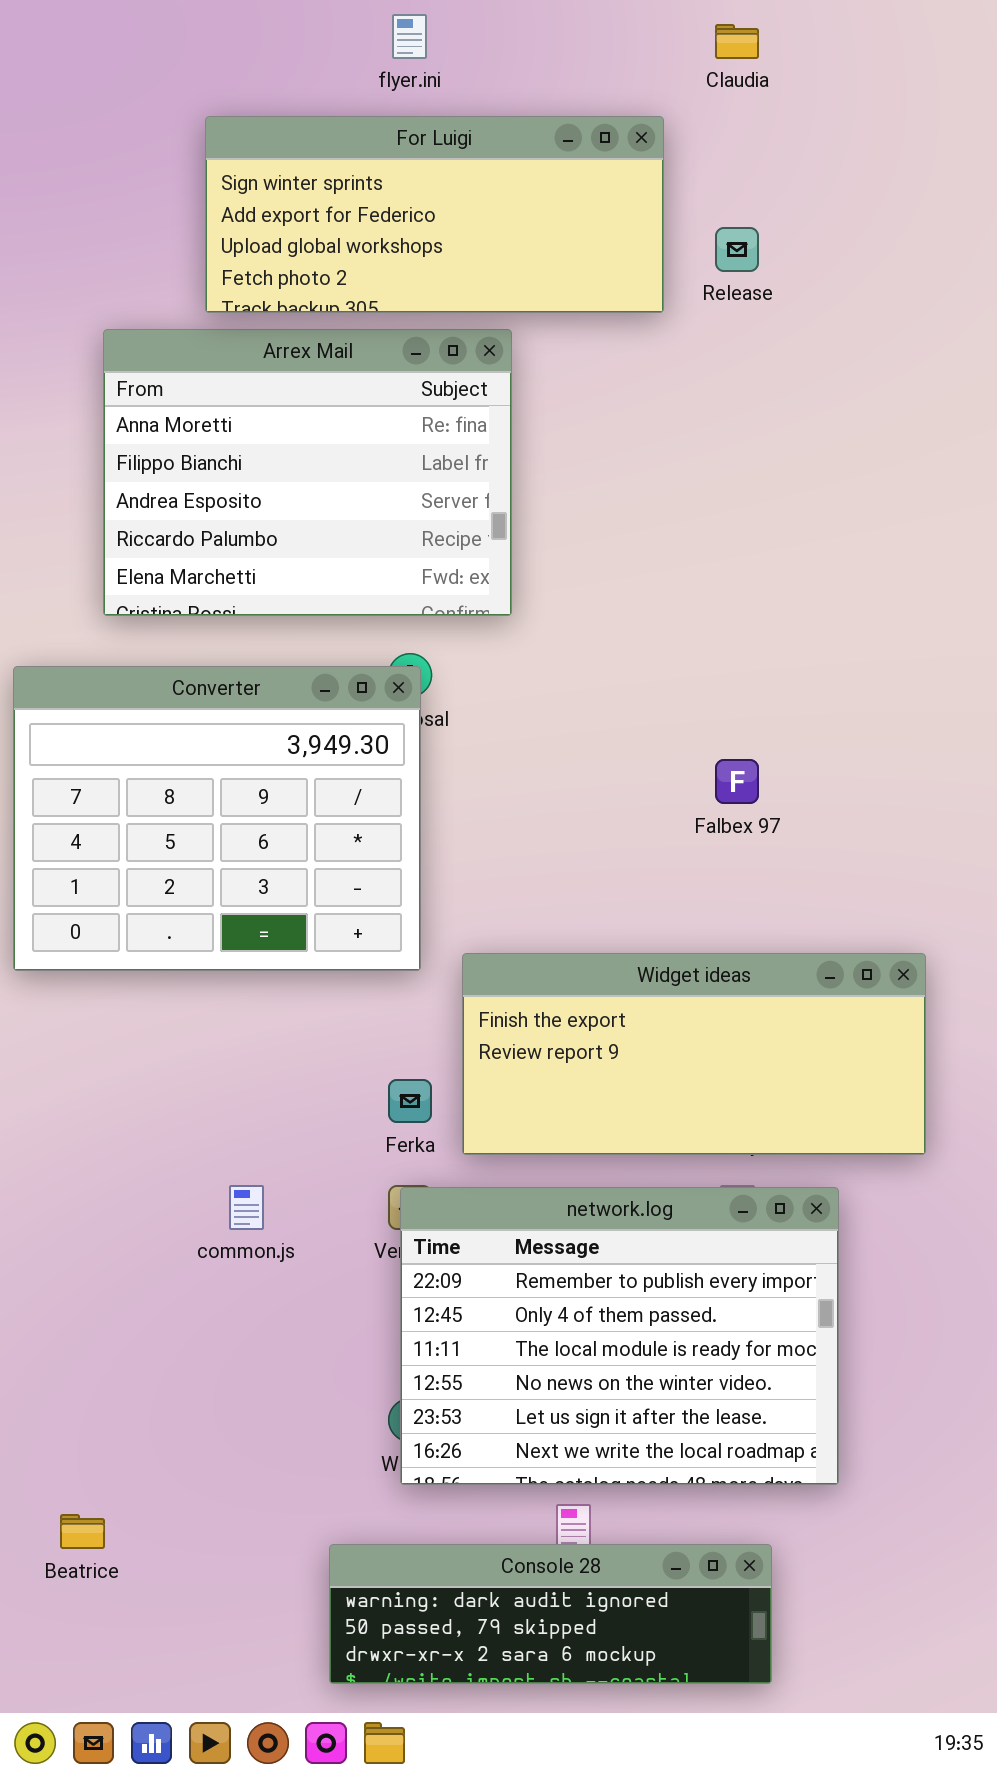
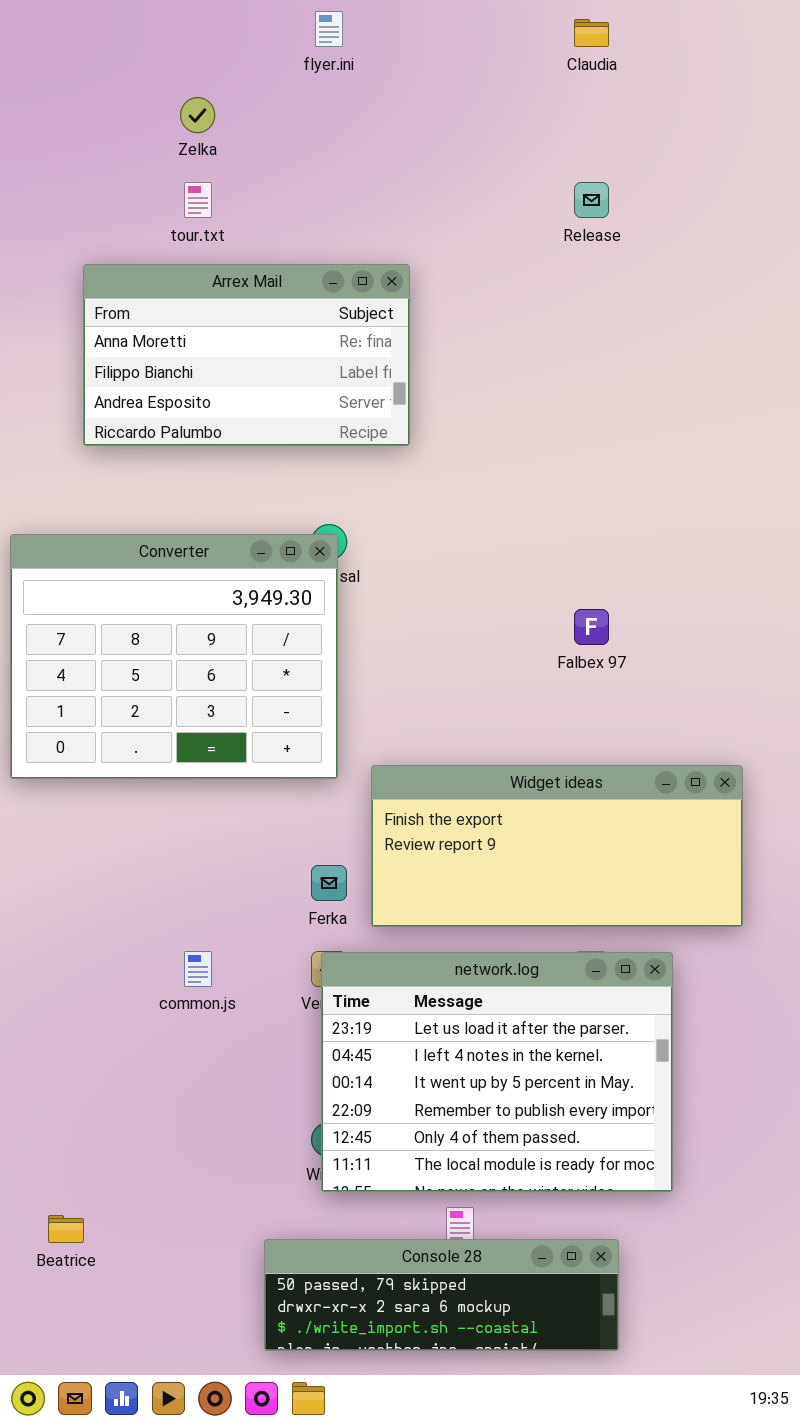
For Luigi: [205,116,664,313] -> none, closed
Arrex Mail: [103,329,512,616] -> [83,264,410,446], resized
network.log: [400,1187,839,1485] -> [321,952,673,1192], scrolled up 3 rows
Console 28: [329,1544,772,1684] -> [264,1239,619,1351], scrolled down 1 row

